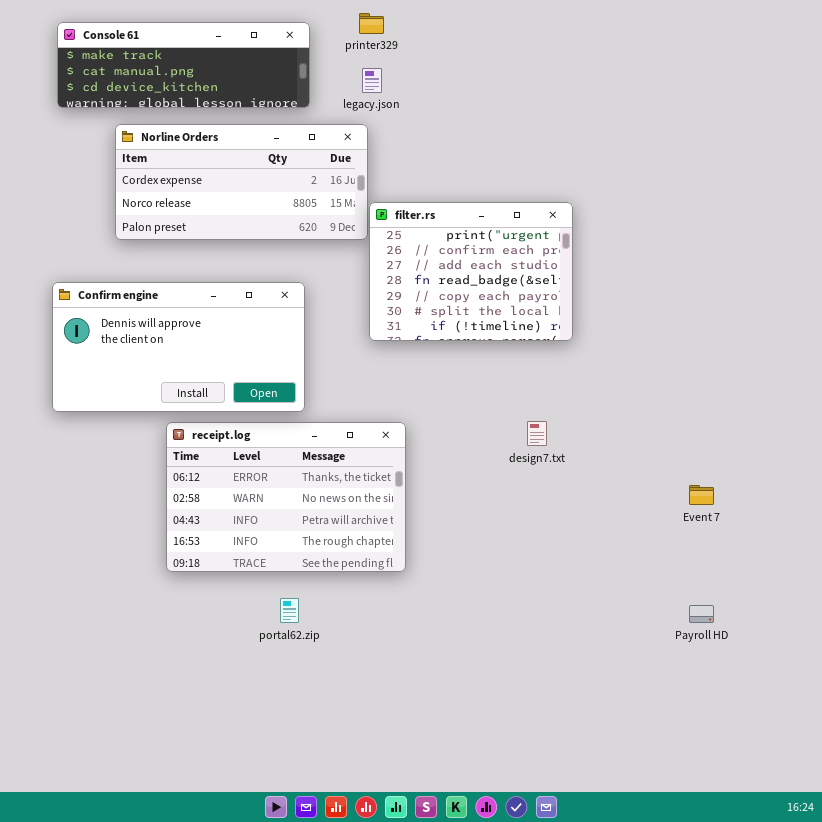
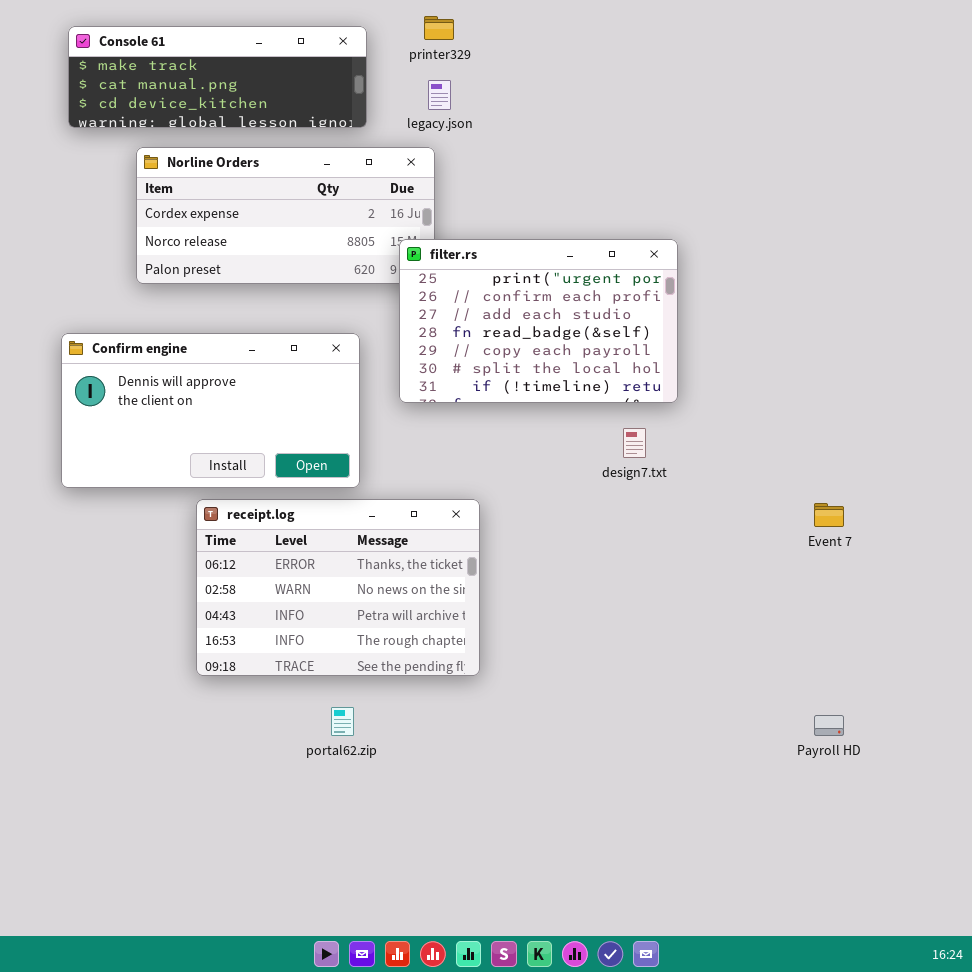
filter.rs: [369,202,573,341] -> [399,239,678,403], resized
design7.txt: [527,421,547,446] -> [623,428,646,458], moved
Event 7: [689,485,714,505] -> [814,503,844,527], moved

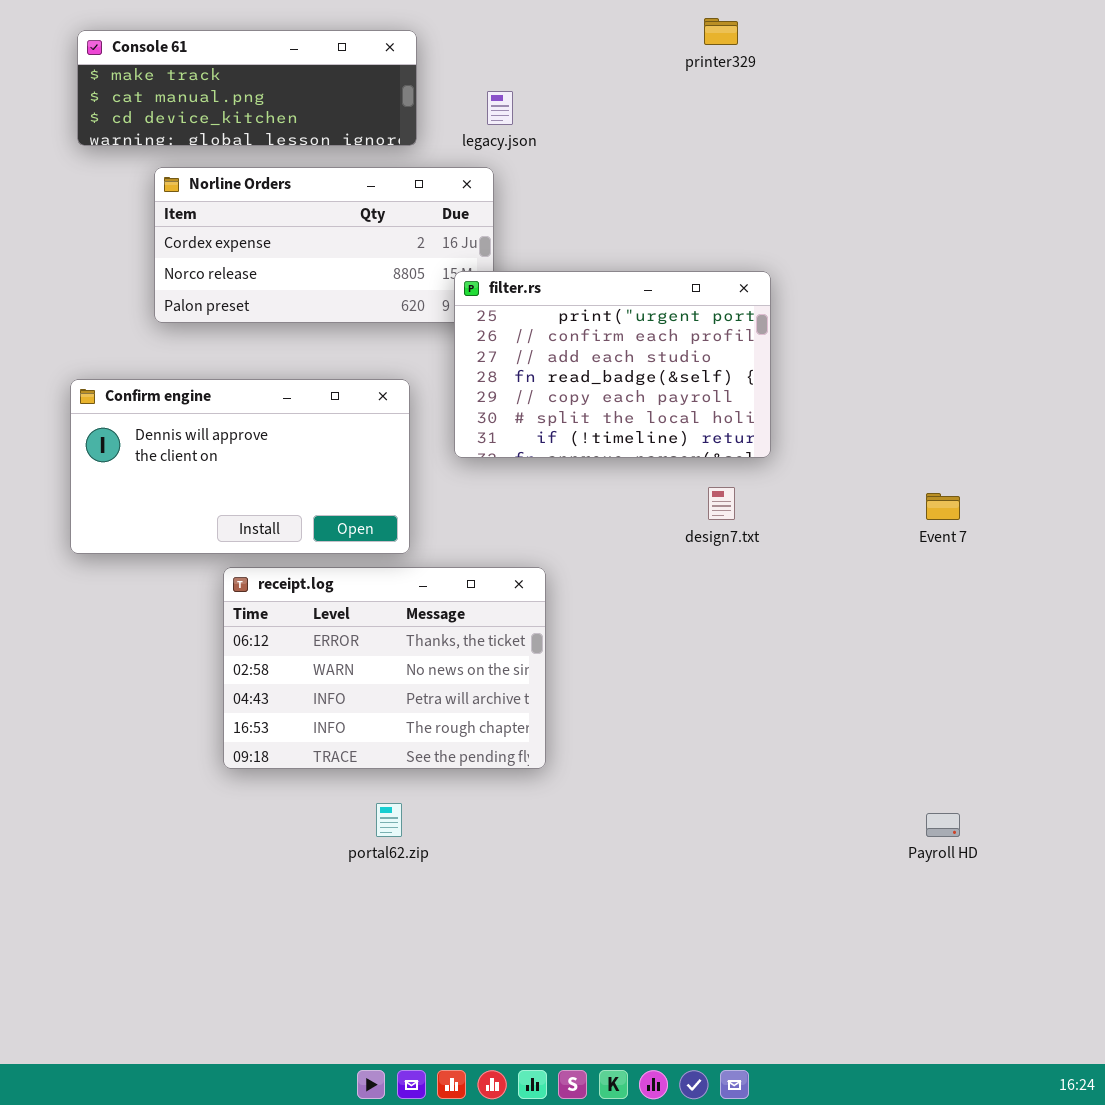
printer329: [424,16,454,40] -> [704,18,738,45], moved
Event 7: [814,503,844,527] -> [926,493,960,520], moved

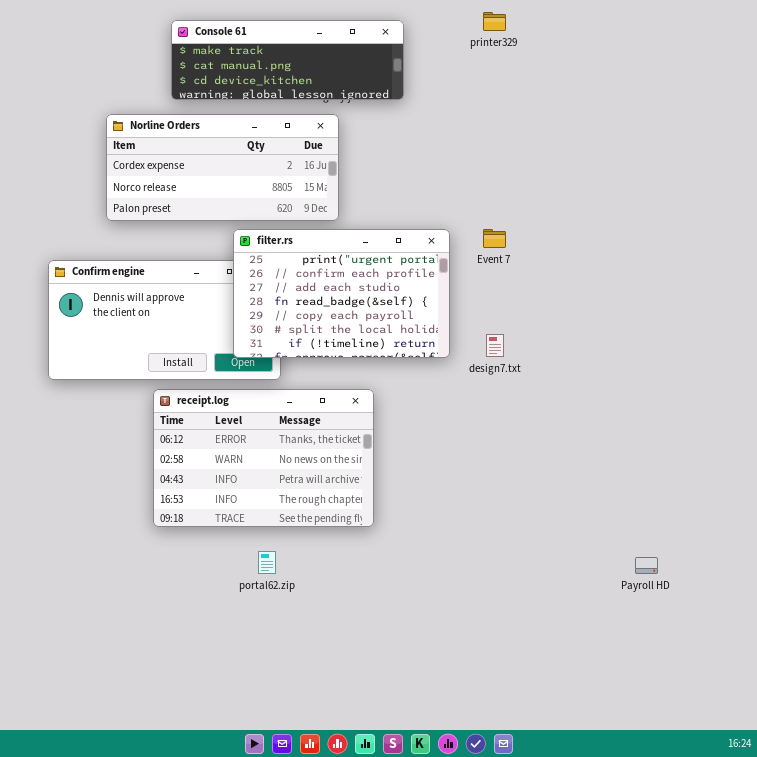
Console 61: [77,30,417,146] -> [171,20,404,100], moved
filter.rs: [454,271,771,458] -> [233,229,450,358], moved
Event 7: [926,493,960,520] -> [483,229,506,248], moved

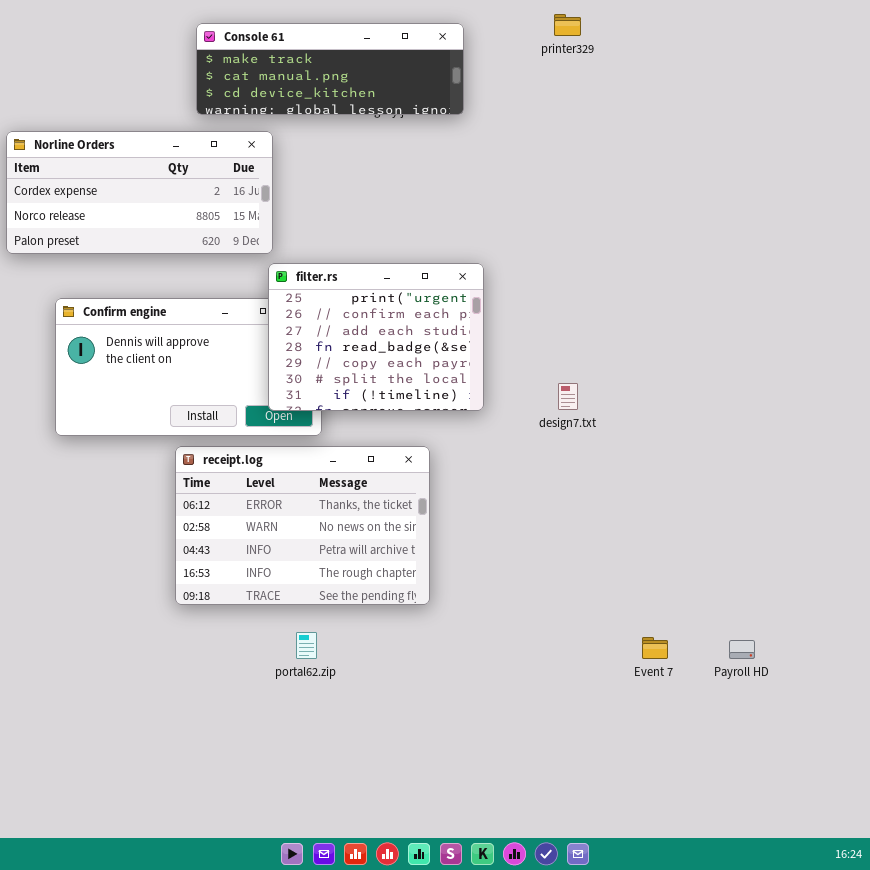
Norline Orders: [106,114,339,221] -> [6,131,273,254], moved
filter.rs: [233,229,450,358] -> [268,263,484,411], resized
Event 7: [483,229,506,248] -> [642,637,668,659], moved

